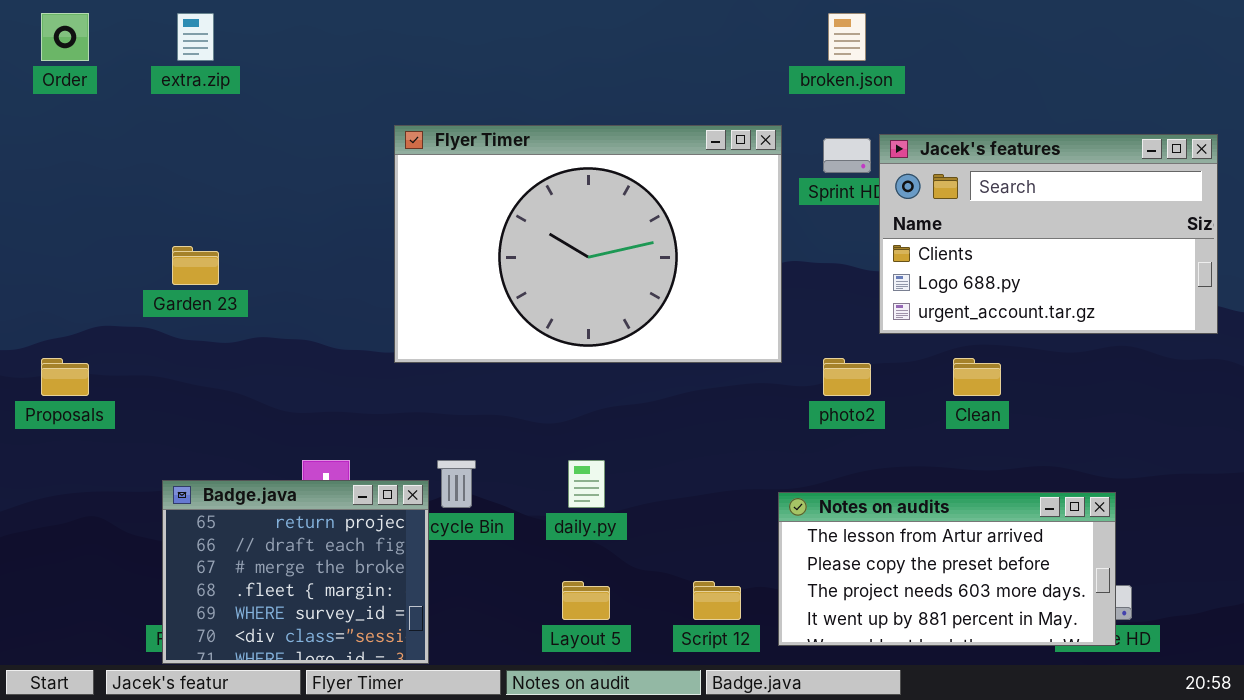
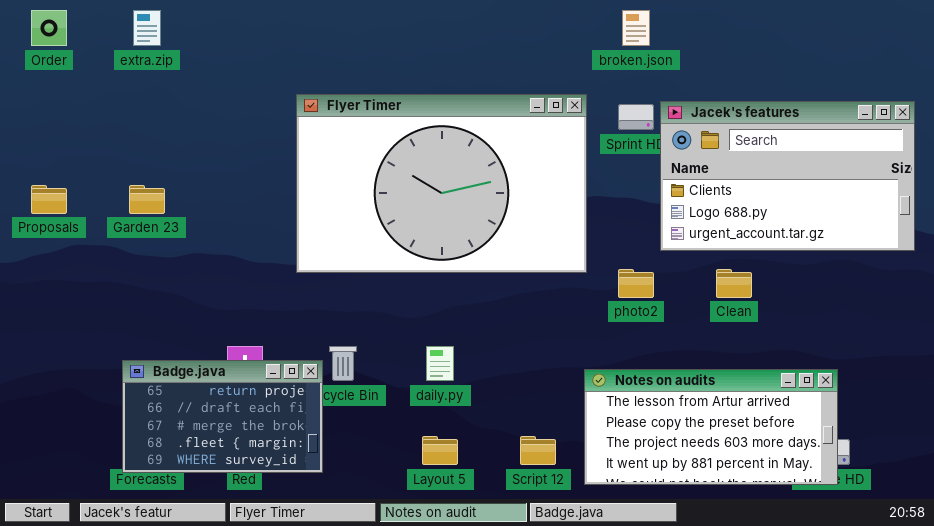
Proposals: [41,358,89,396] -> [31,185,67,214], moved
Badge.java: [162,480,429,664] -> [122,360,323,473], resized

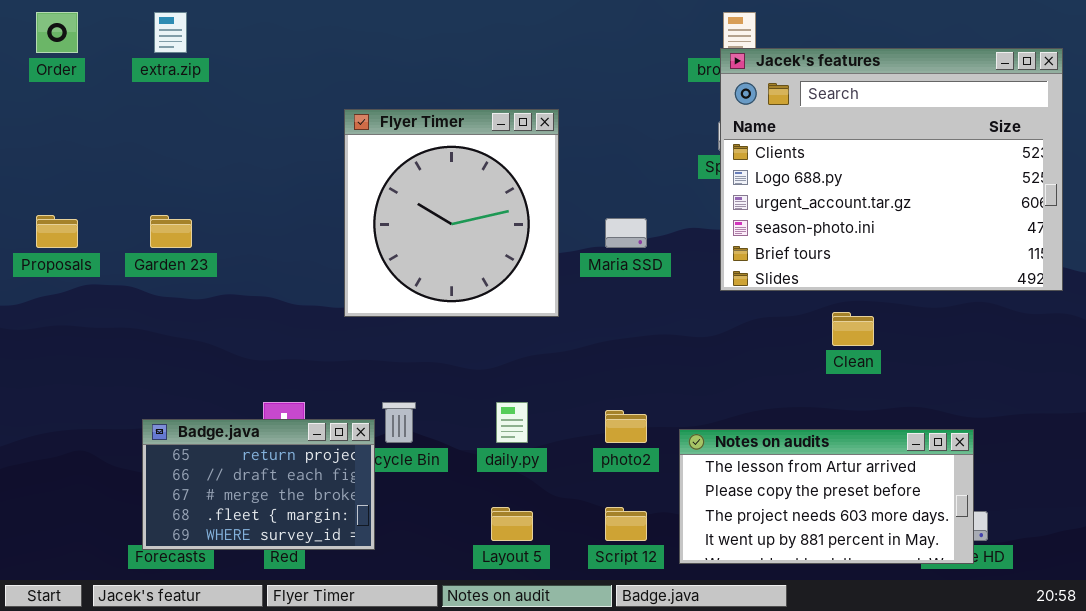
Flyer Timer: [296,94,587,273] -> [344,109,559,317], resized
Jacek's features: [660,101,915,251] -> [720,48,1063,291], resized
photo2: [618,269,654,298] -> [605,410,647,443], moved

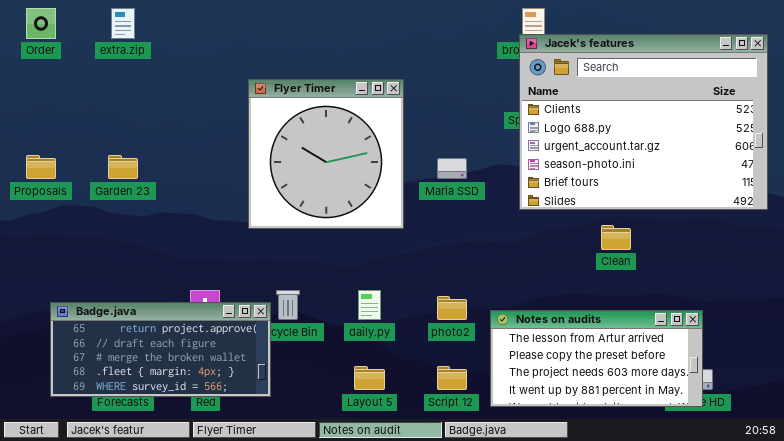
Badge.java: [142,419,375,550] -> [50,302,271,397], resized

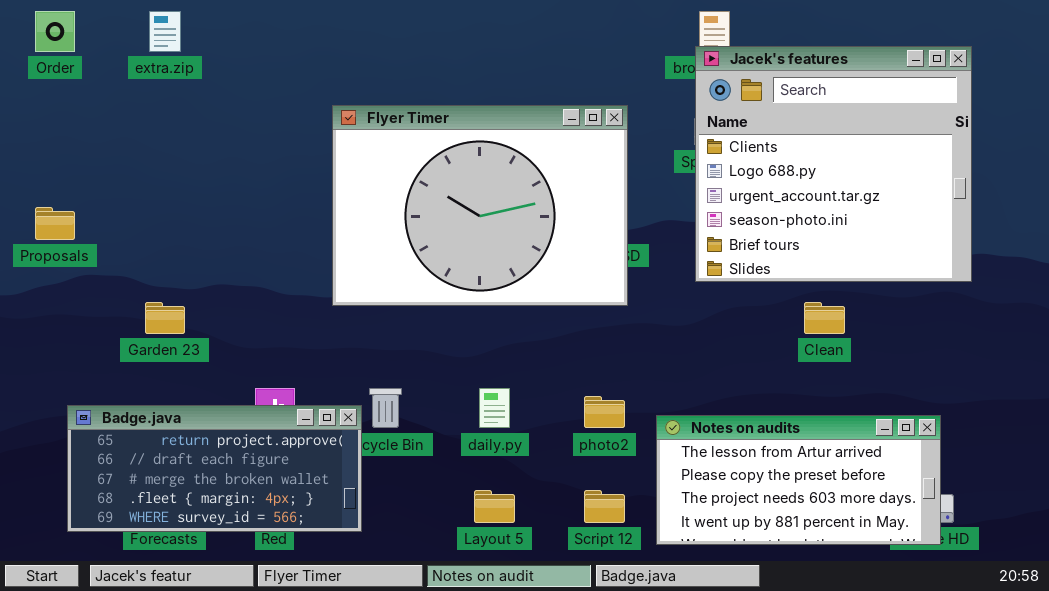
Jacek's features: [519,34,768,210] -> [695,46,972,282], resized
Flyer Timer: [248,79,404,229] -> [332,105,628,306], resized
Garden 23: [108,155,138,179] -> [145,302,185,334], moved

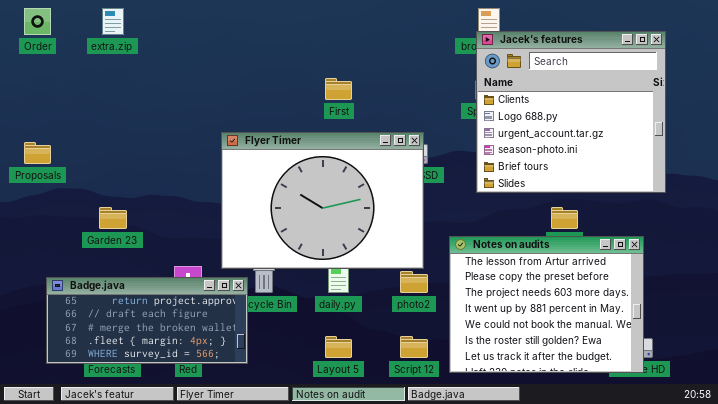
Flyer Timer: [332,105,628,306] -> [221,132,424,269], moved
Notes on audits: [656,415,941,545] -> [449,236,644,373], resized

